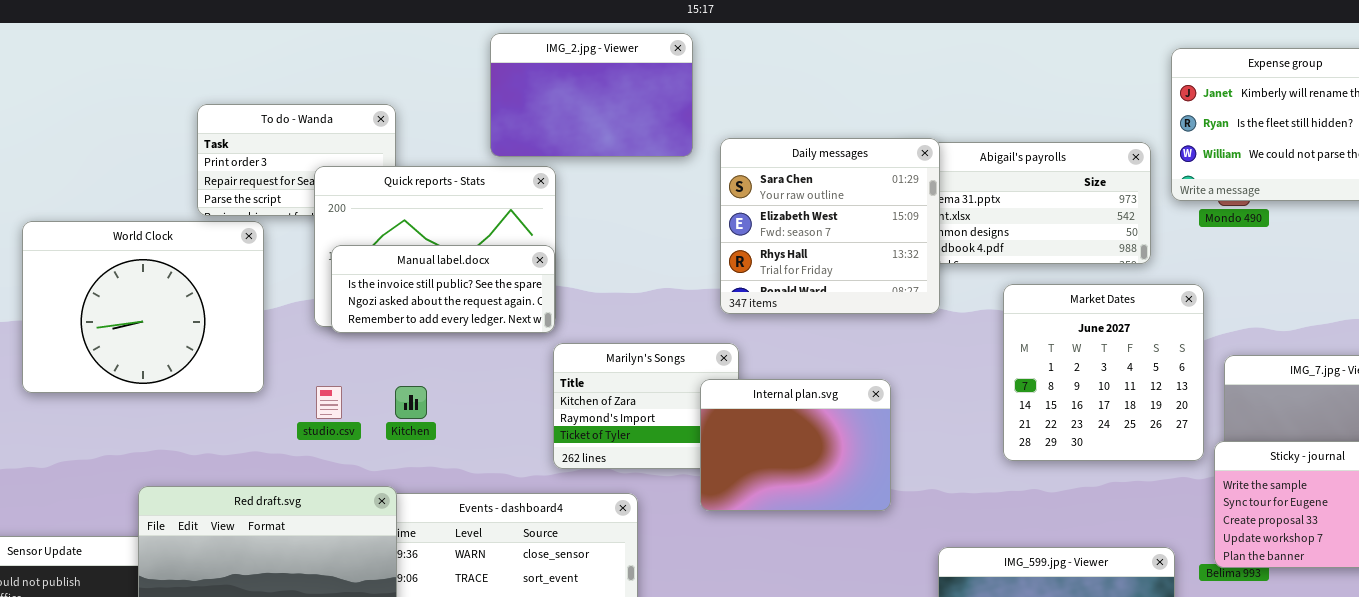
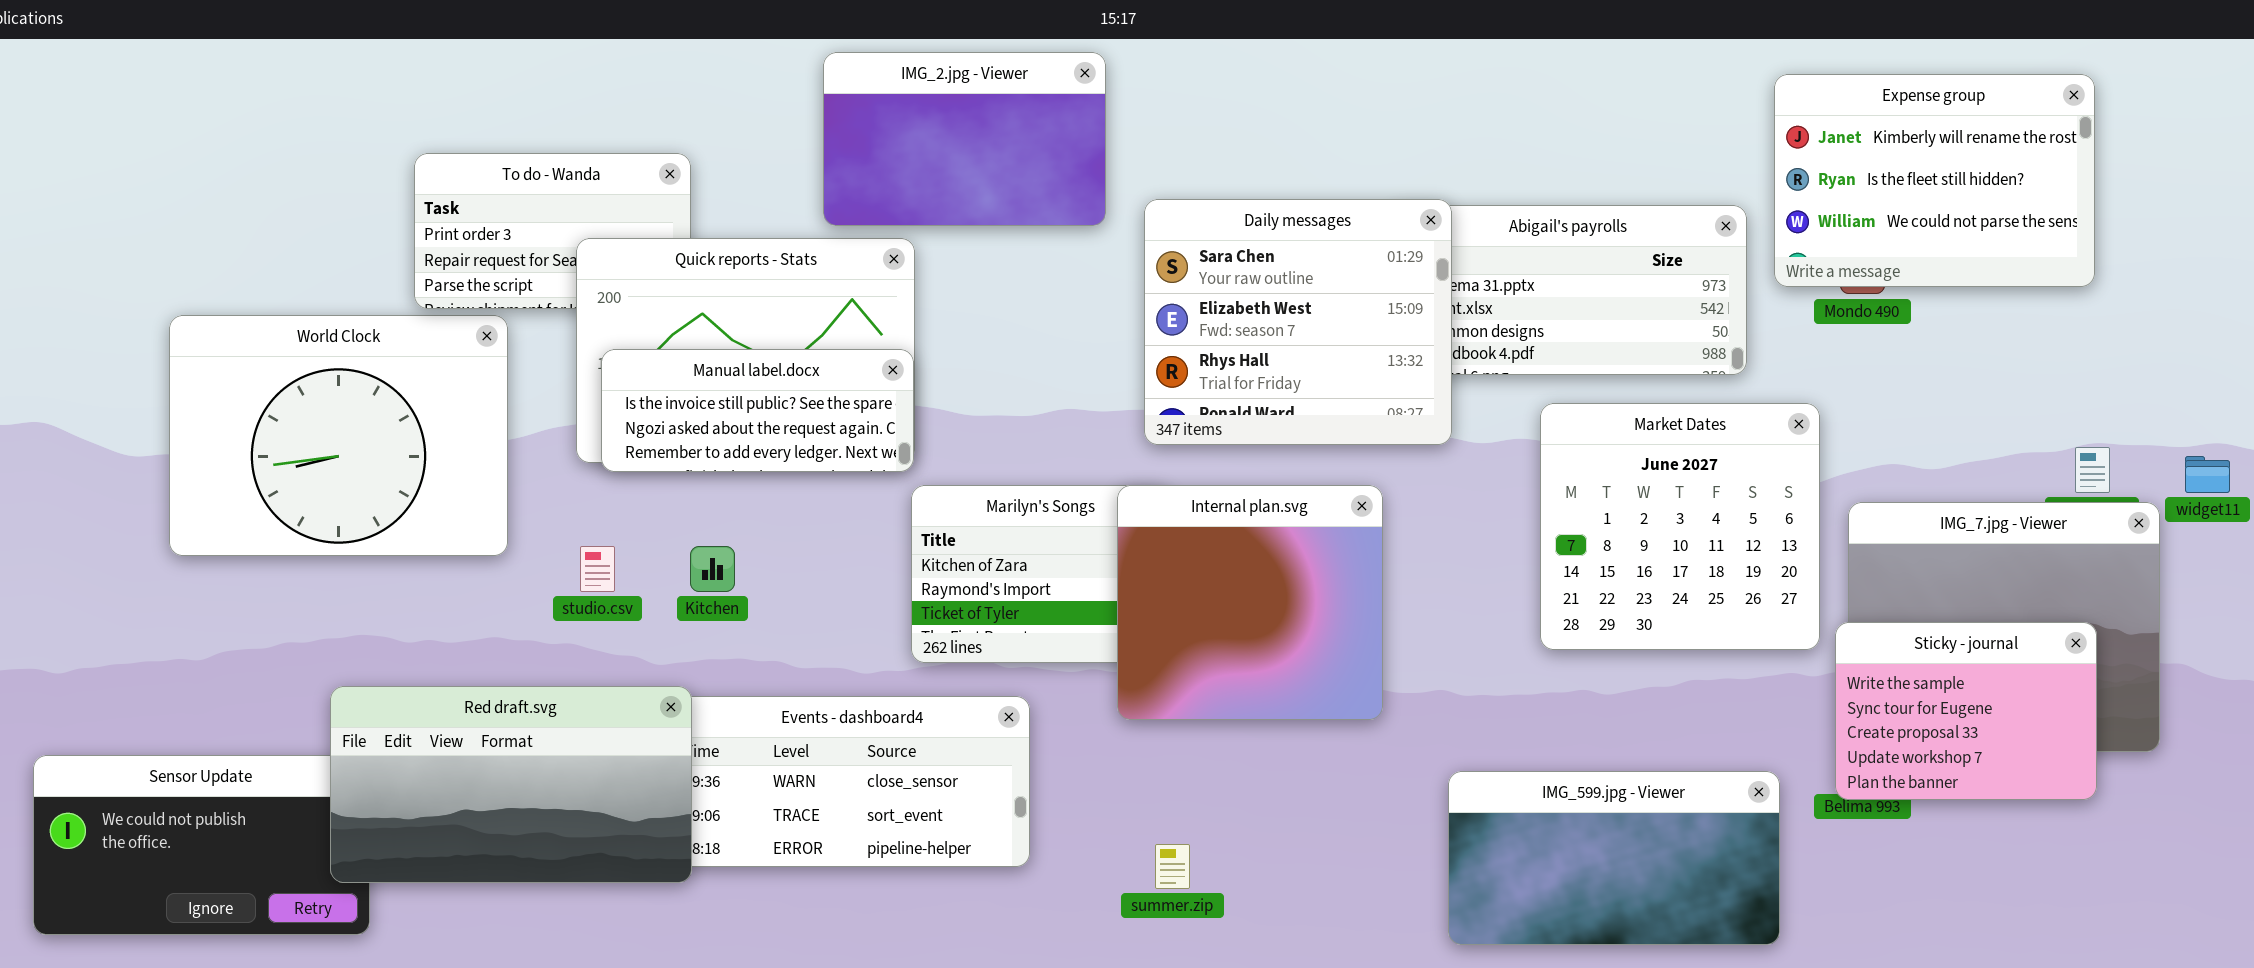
Internal plan.svg: [700,379,891,511] -> [1117,485,1383,720], resized

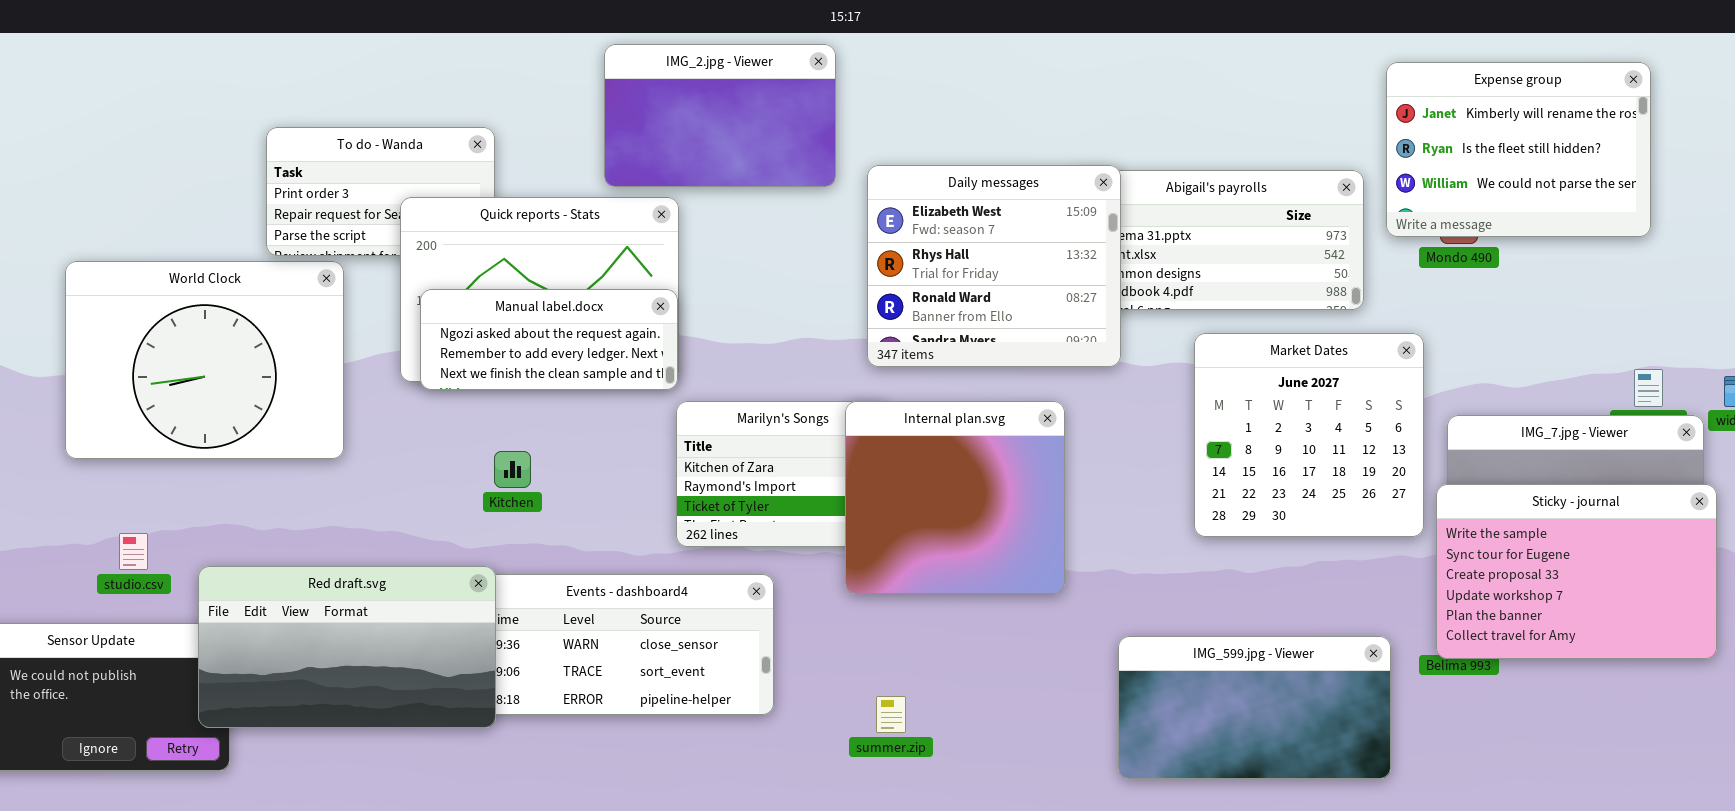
Daily messages: [1144,199,1452,445] -> [867,165,1121,367], scrolled down 1 row
Manual label.docx: [601,349,914,472] -> [420,289,678,390], scrolled down 1 row
studio.csv: [580,546,615,592] -> [119,533,148,570], moved
Sticky - journal: [1835,622,2097,800] -> [1436,484,1717,659], resized

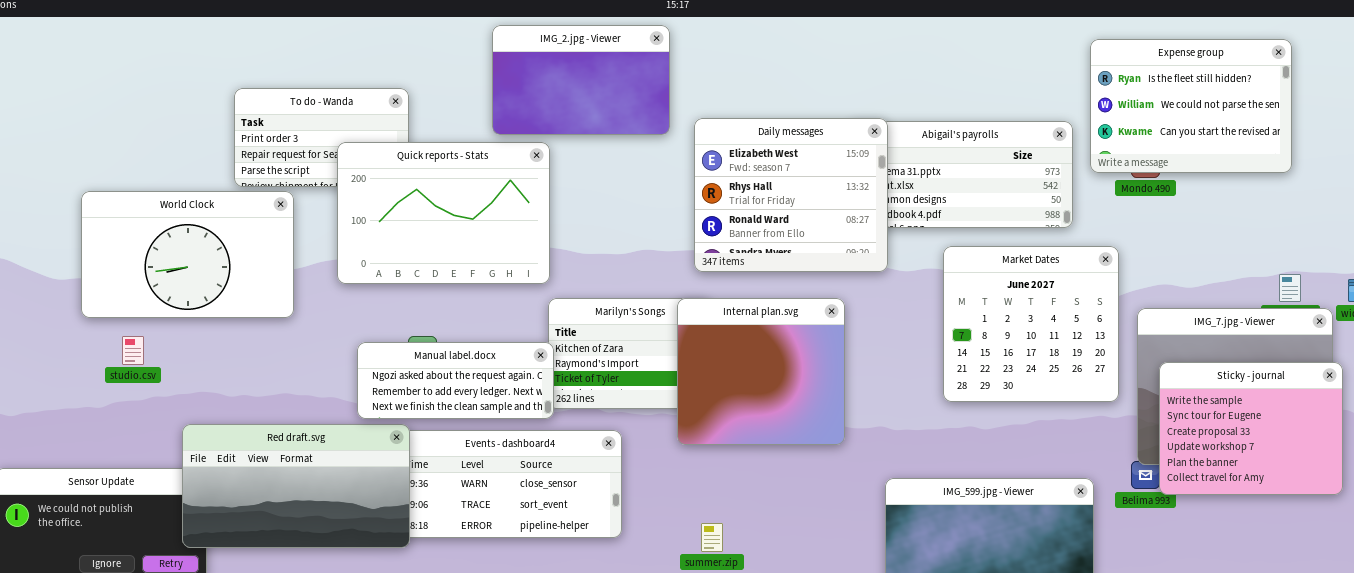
Expense group: [1386,62,1651,237] -> [1090,39,1292,173], scrolled down 1 row
World Clock: [65,261,344,459] -> [81,191,294,318], resized
Manual label.docx: [420,289,678,390] -> [357,342,554,419], moved
Sticky - journal: [1436,484,1717,659] -> [1159,362,1343,495], resized
studio.csv: [119,533,148,570] -> [122,336,144,365], moved

